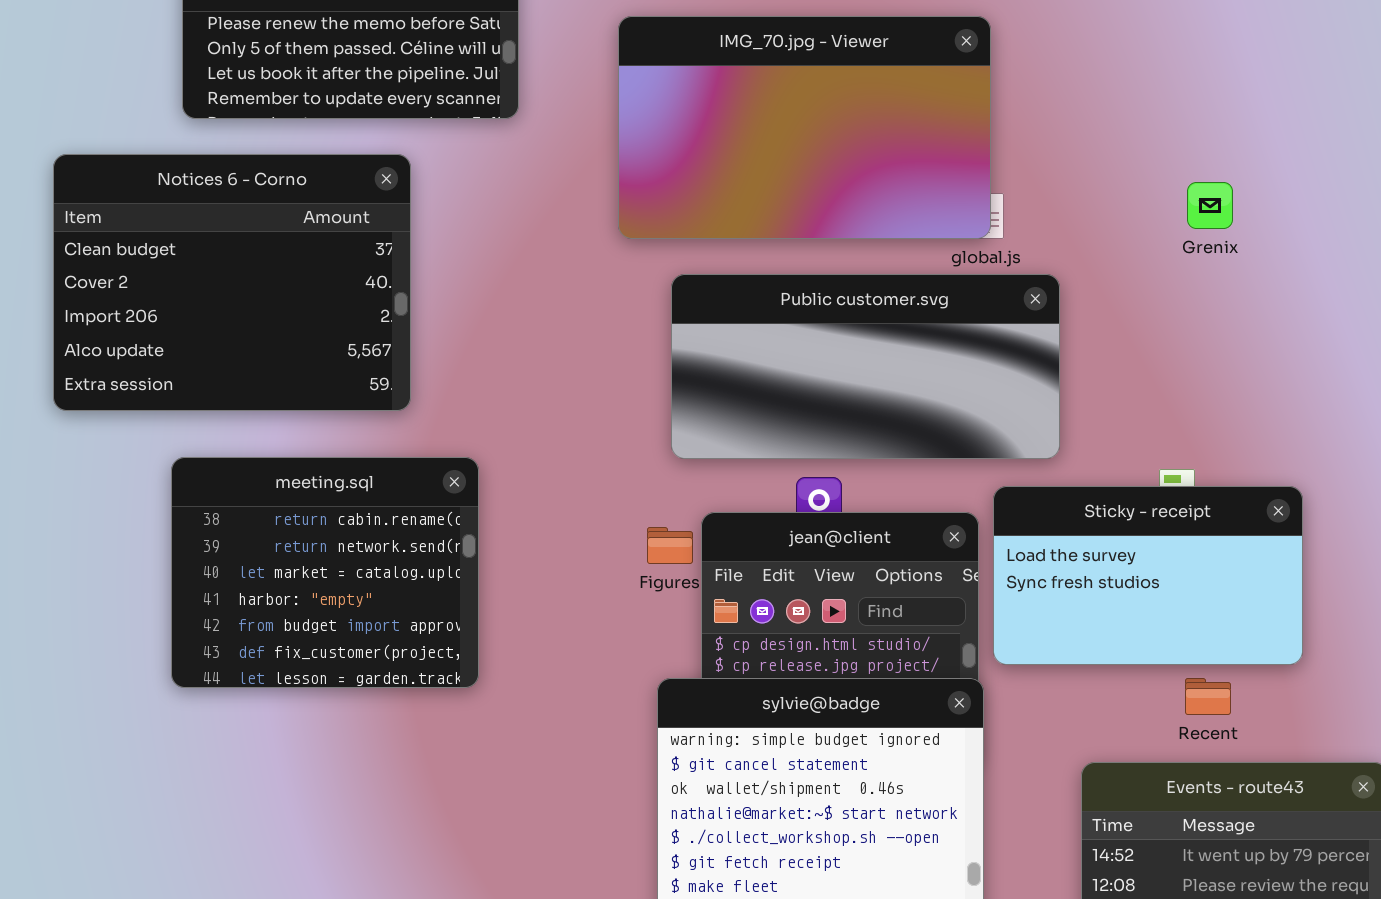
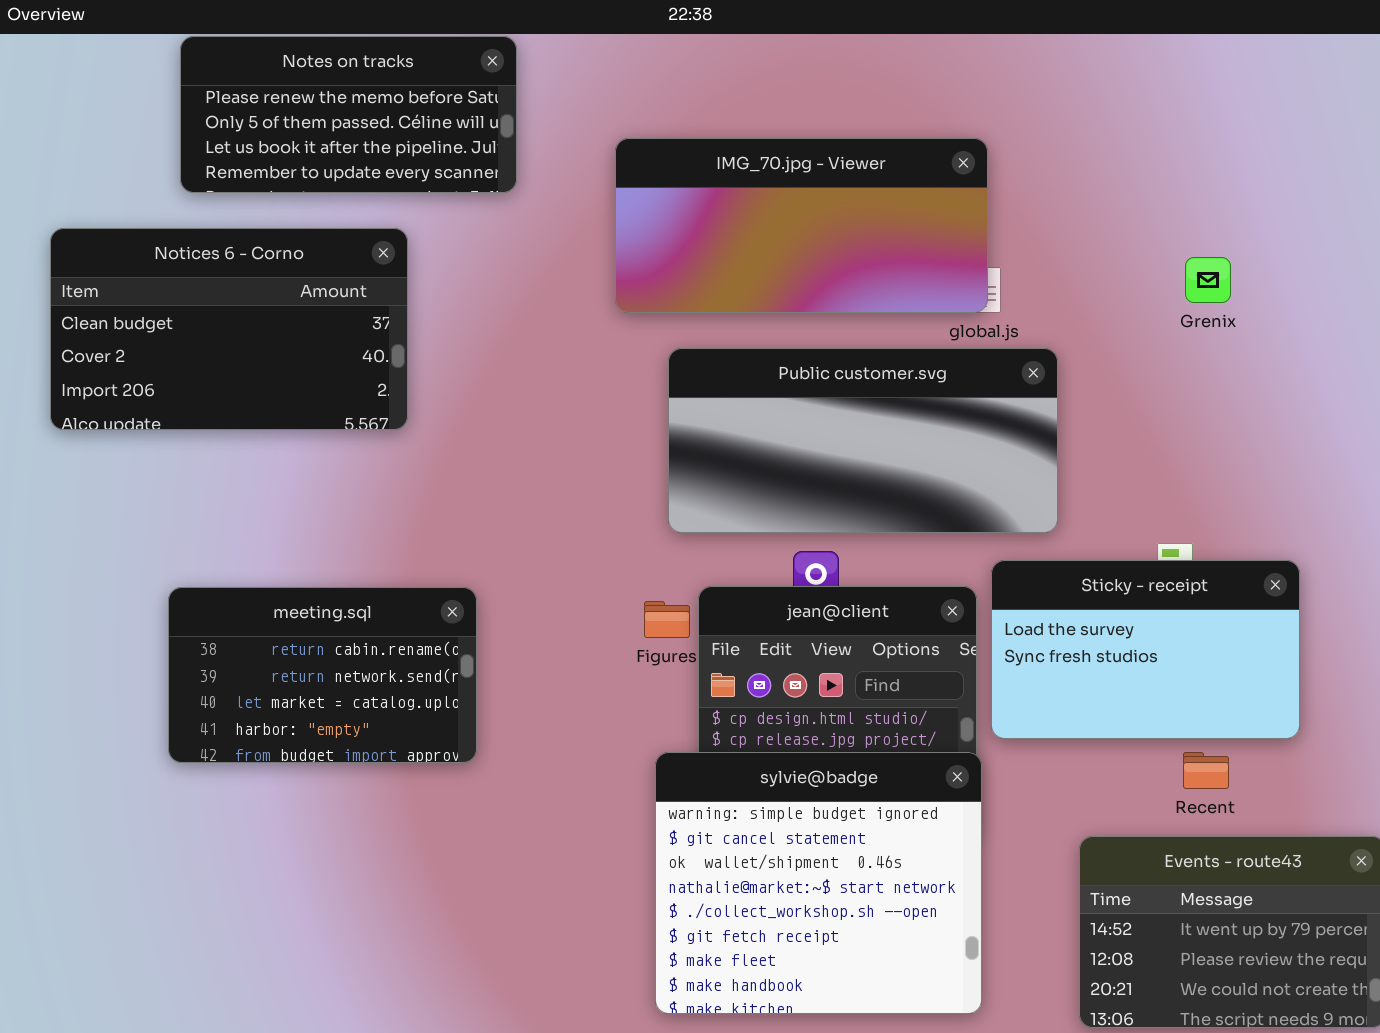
IMG_70.jpg - Viewer: [618,16,991,239] -> [615,138,988,313], resized
Notices 6 - Corno: [53,154,411,411] -> [50,228,408,430], resized
meeting.sql: [171,457,479,688] -> [168,587,477,763], resized

